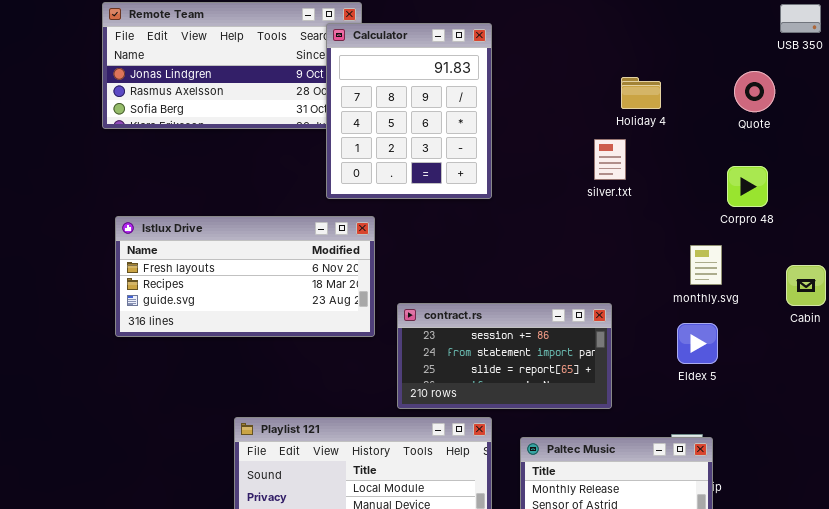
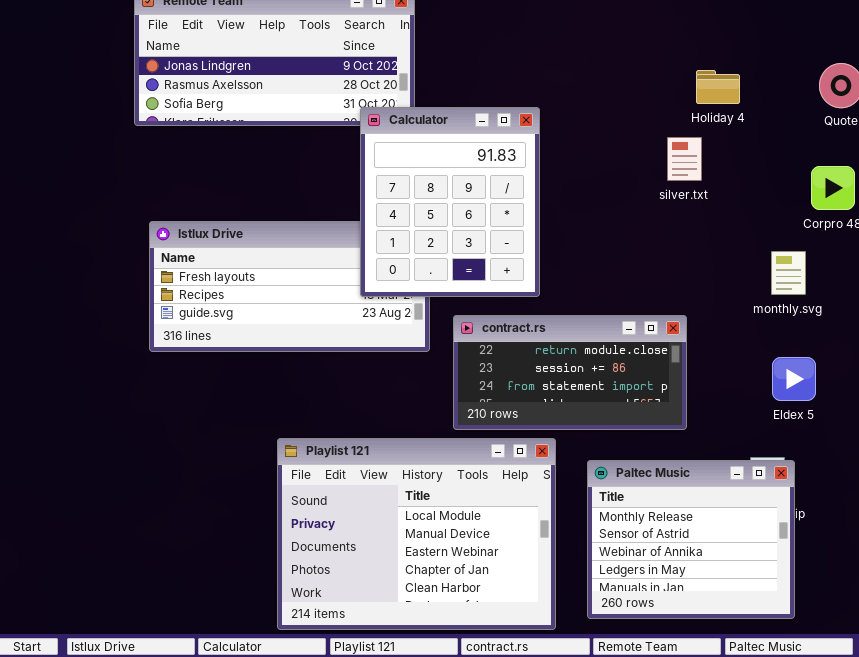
Calculator: [326,23,492,199] -> [360,107,540,297], moved
contract.rs: [397,303,612,409] -> [453,315,687,430], scrolled up 1 row
Eldex 5: [677,323,718,364] -> [772,357,816,401], moved

